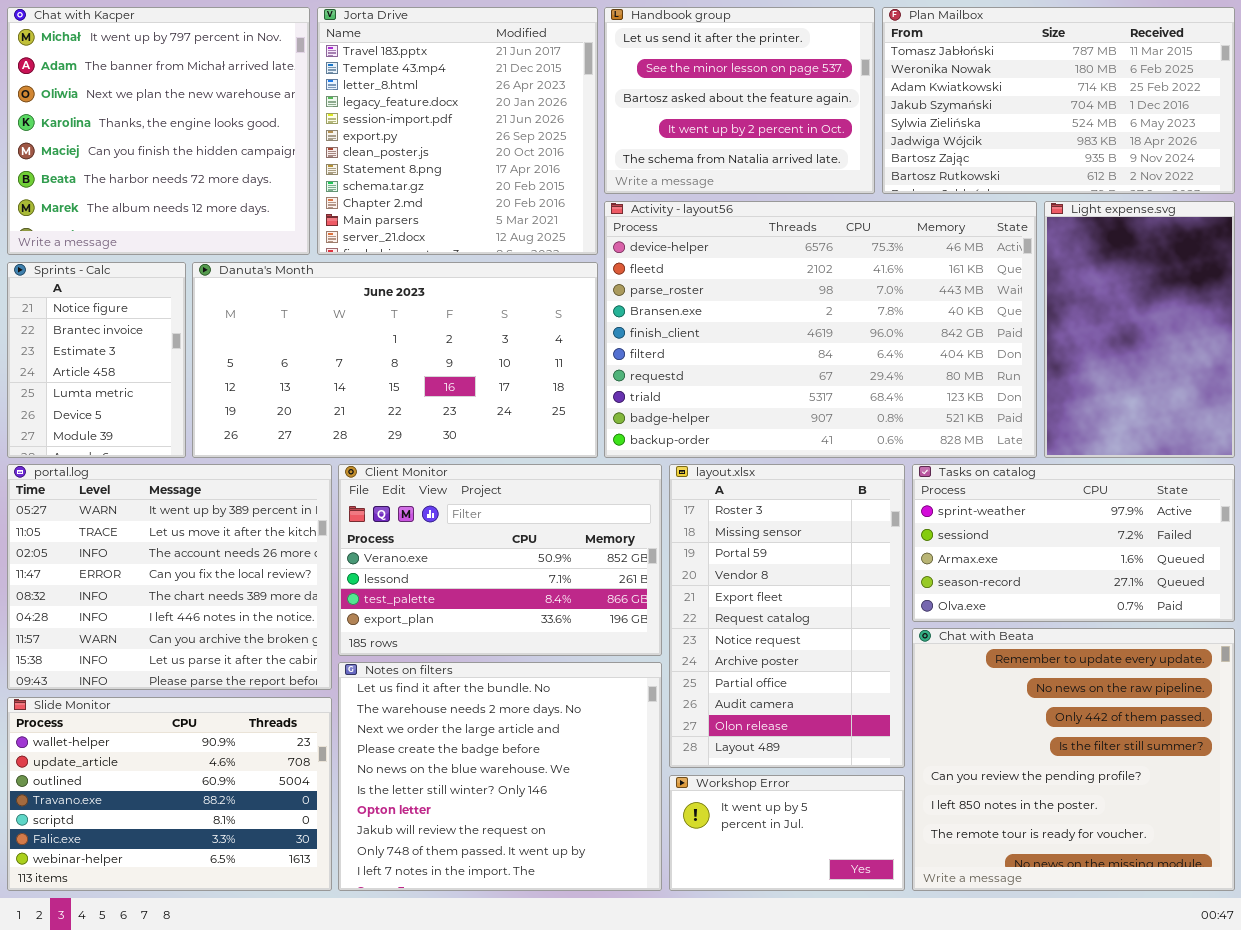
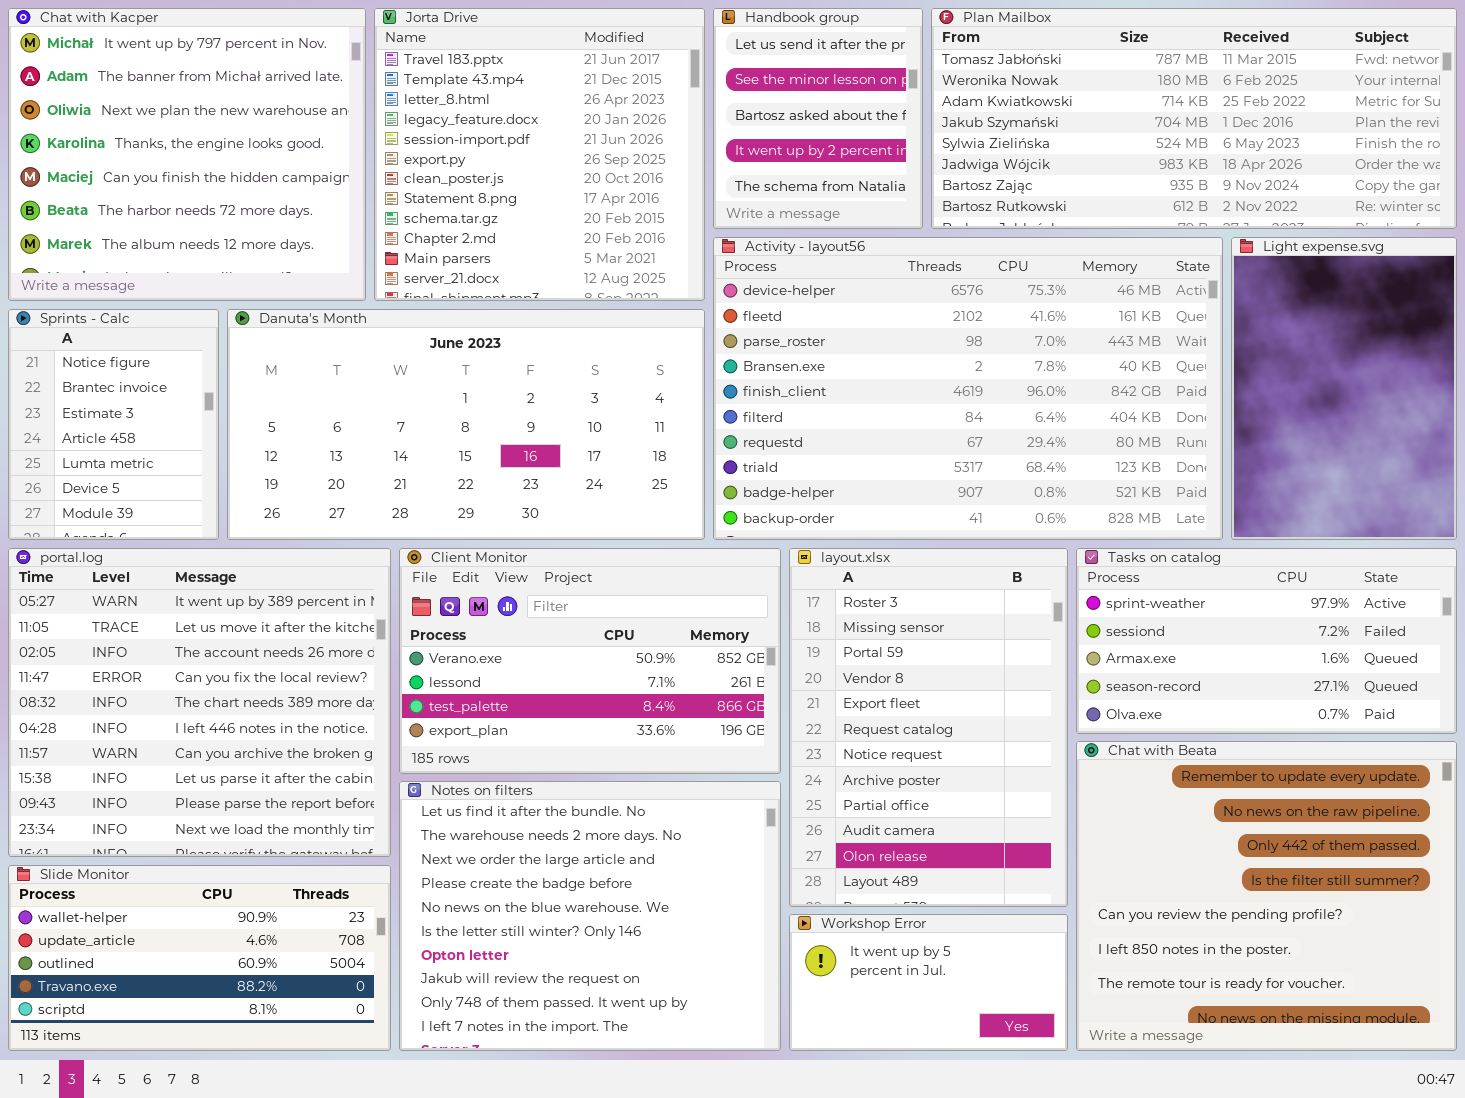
Handbook group: [604,7,875,194] -> [713,8,923,229], resized
Plan Mailbox: [882,7,1235,194] -> [931,8,1457,229], resized
portal.log: [7,464,332,690] -> [8,548,391,857], resized
Slide Monitor: [7,697,332,891] -> [8,865,391,1051], resized

